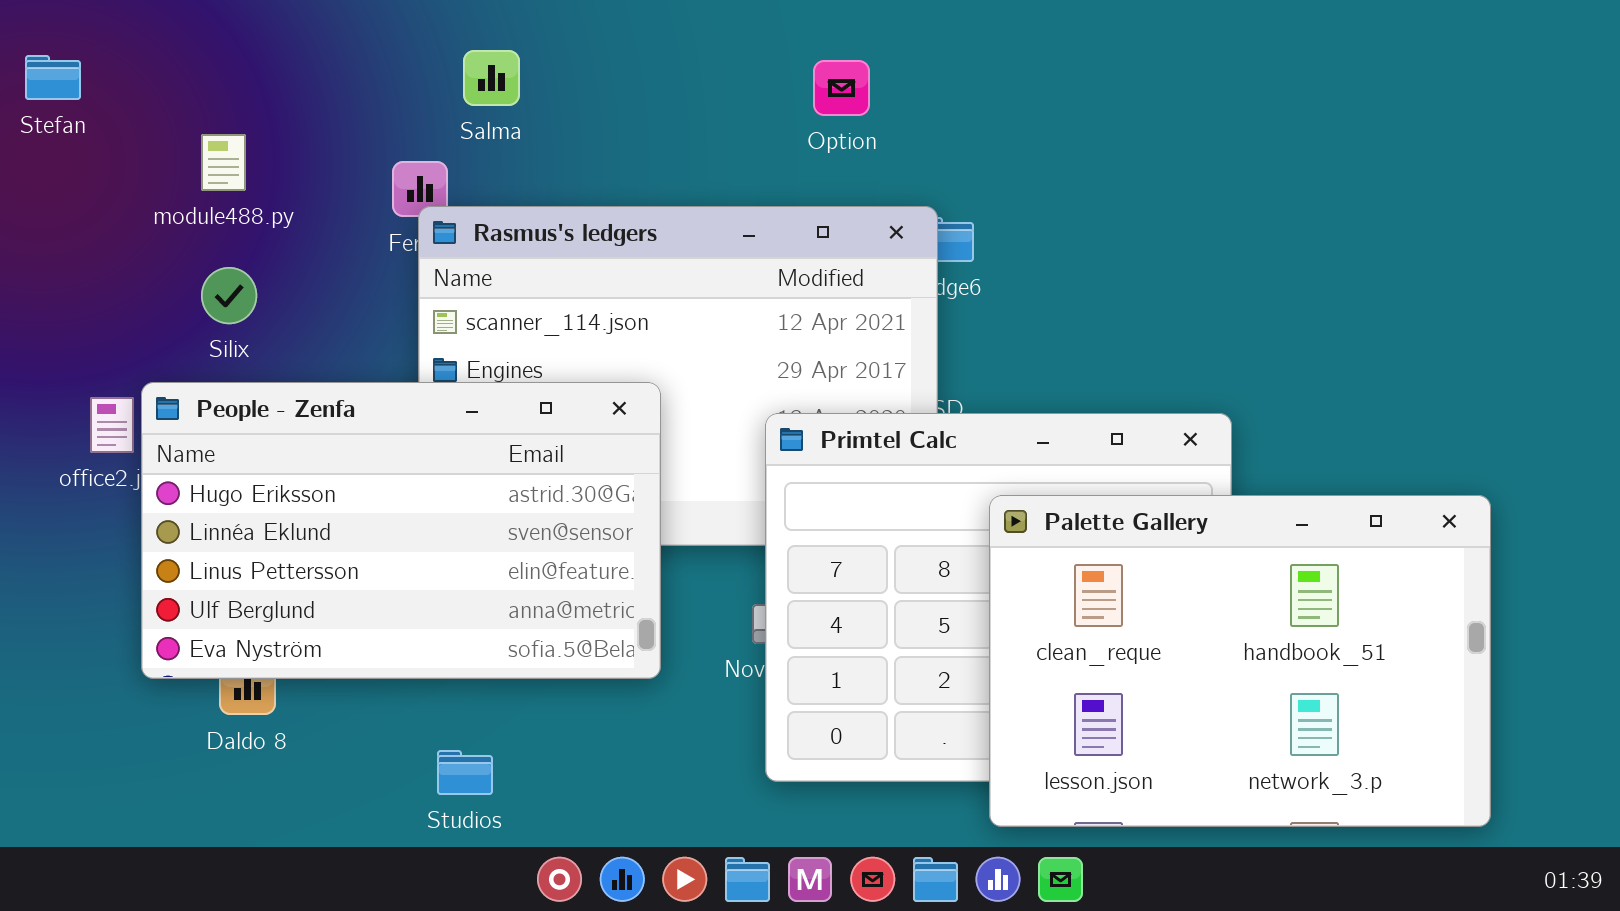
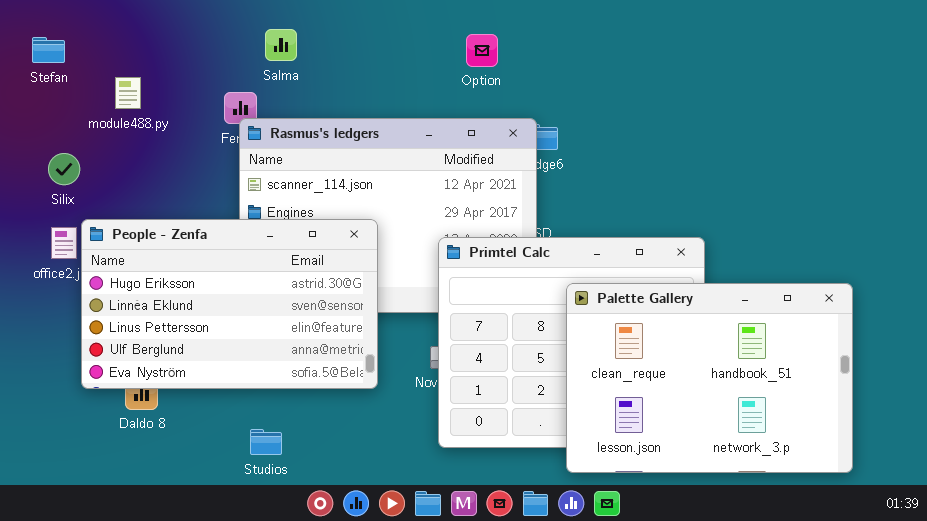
Stefan: [25,55,81,100] -> [32,37,65,63], moved
Silix: [201,267,257,324] -> [48,153,80,185], moved

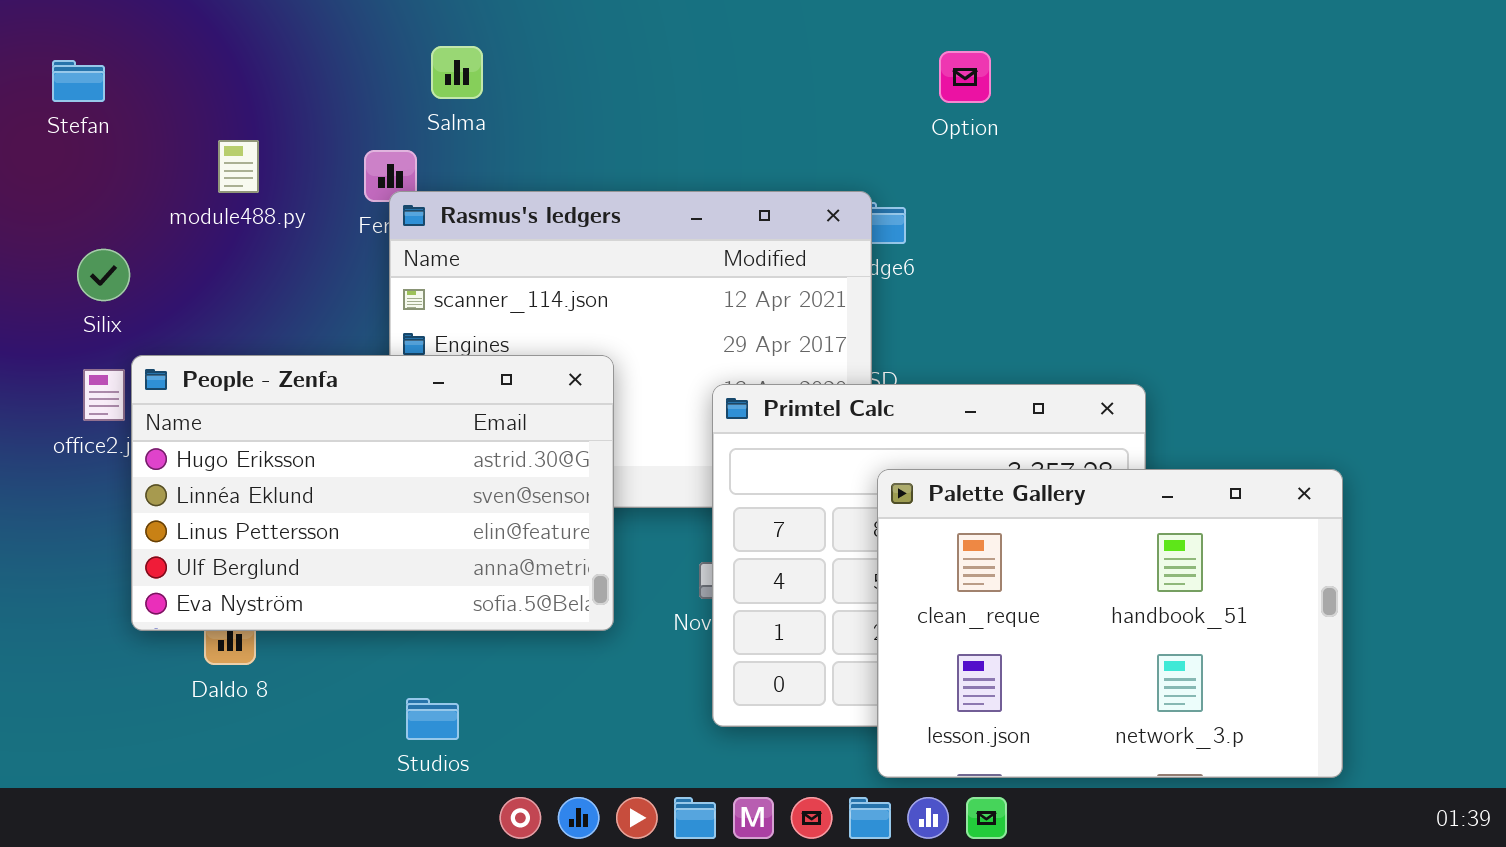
Option: [466,34,498,67] -> [939,51,991,103], moved
module488.py: [115,77,141,109] -> [218,140,259,193], moved
Palette Gallery: [566,283,853,473] -> [877,469,1343,778], moved

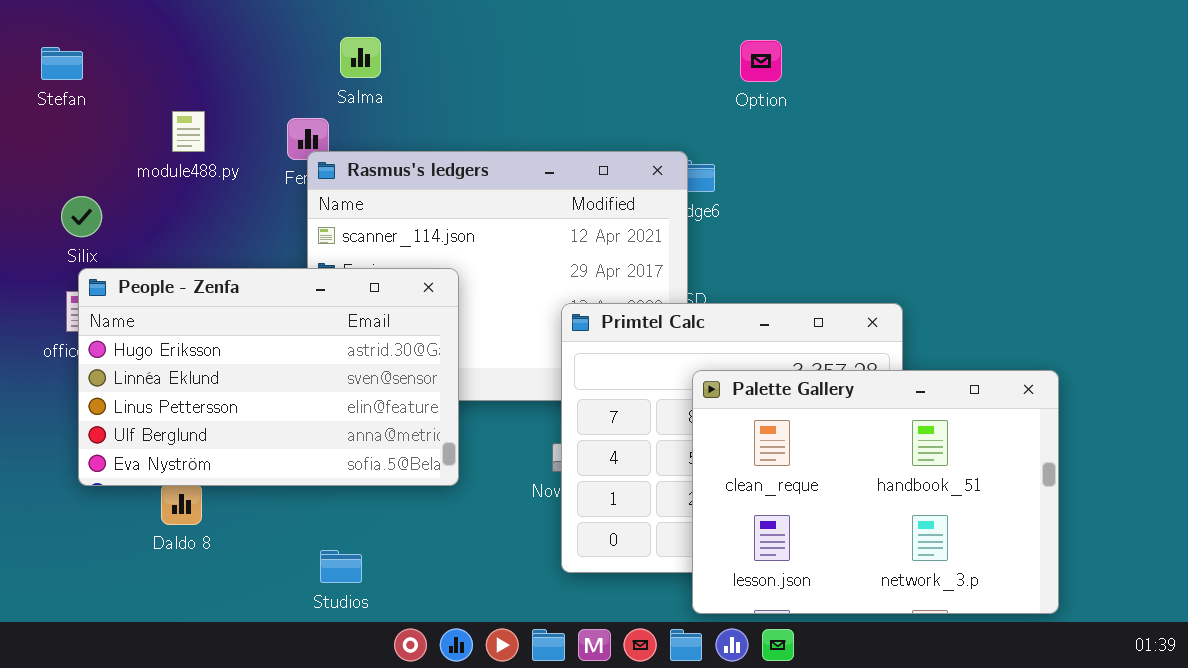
People - Zenfa: [131,355,614,631] -> [78,268,459,486], moved

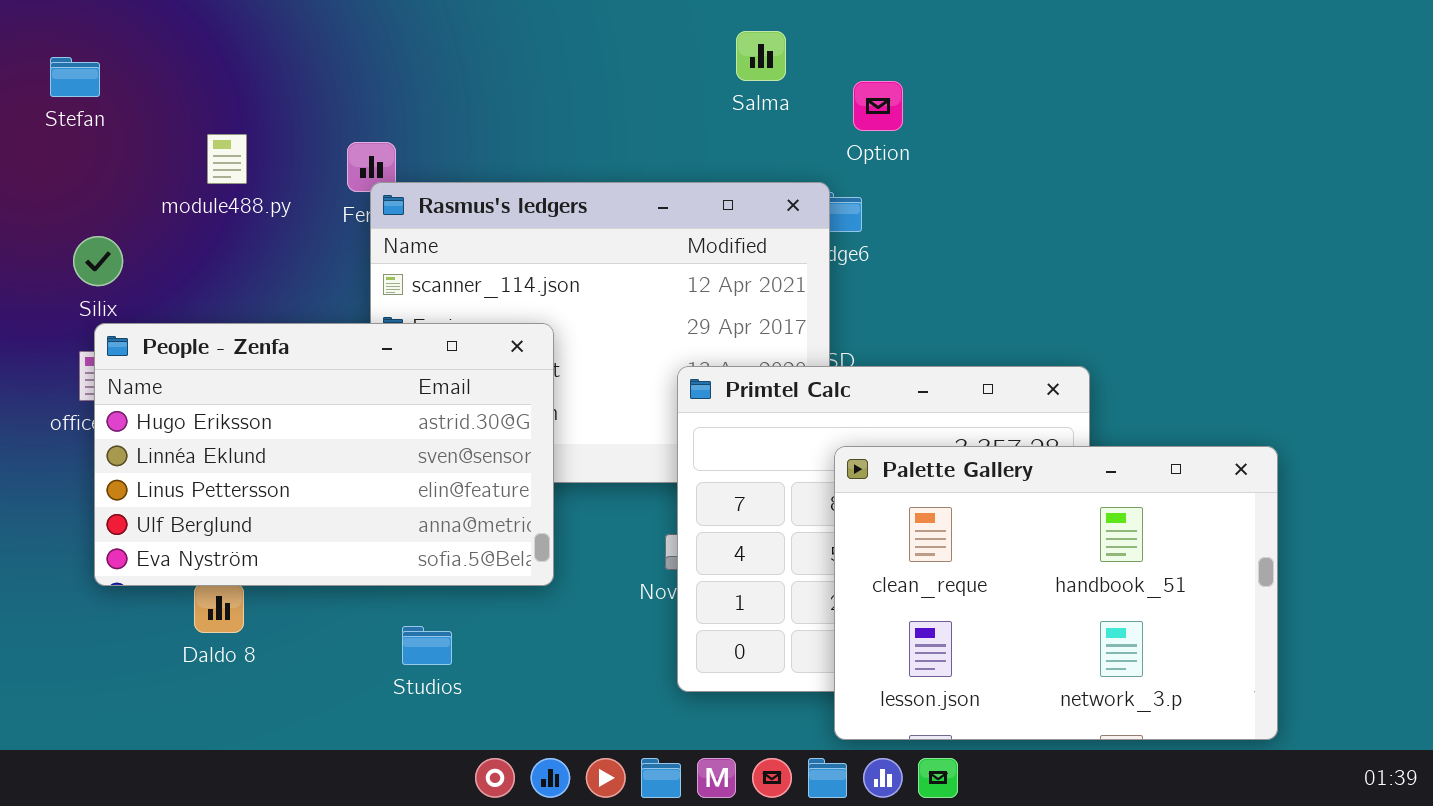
Salma: [340,37,381,78] -> [736,31,786,81], moved
Option: [740,40,782,82] -> [853,81,903,131], moved
Studios: [320,550,362,583] -> [402,626,452,665], moved

